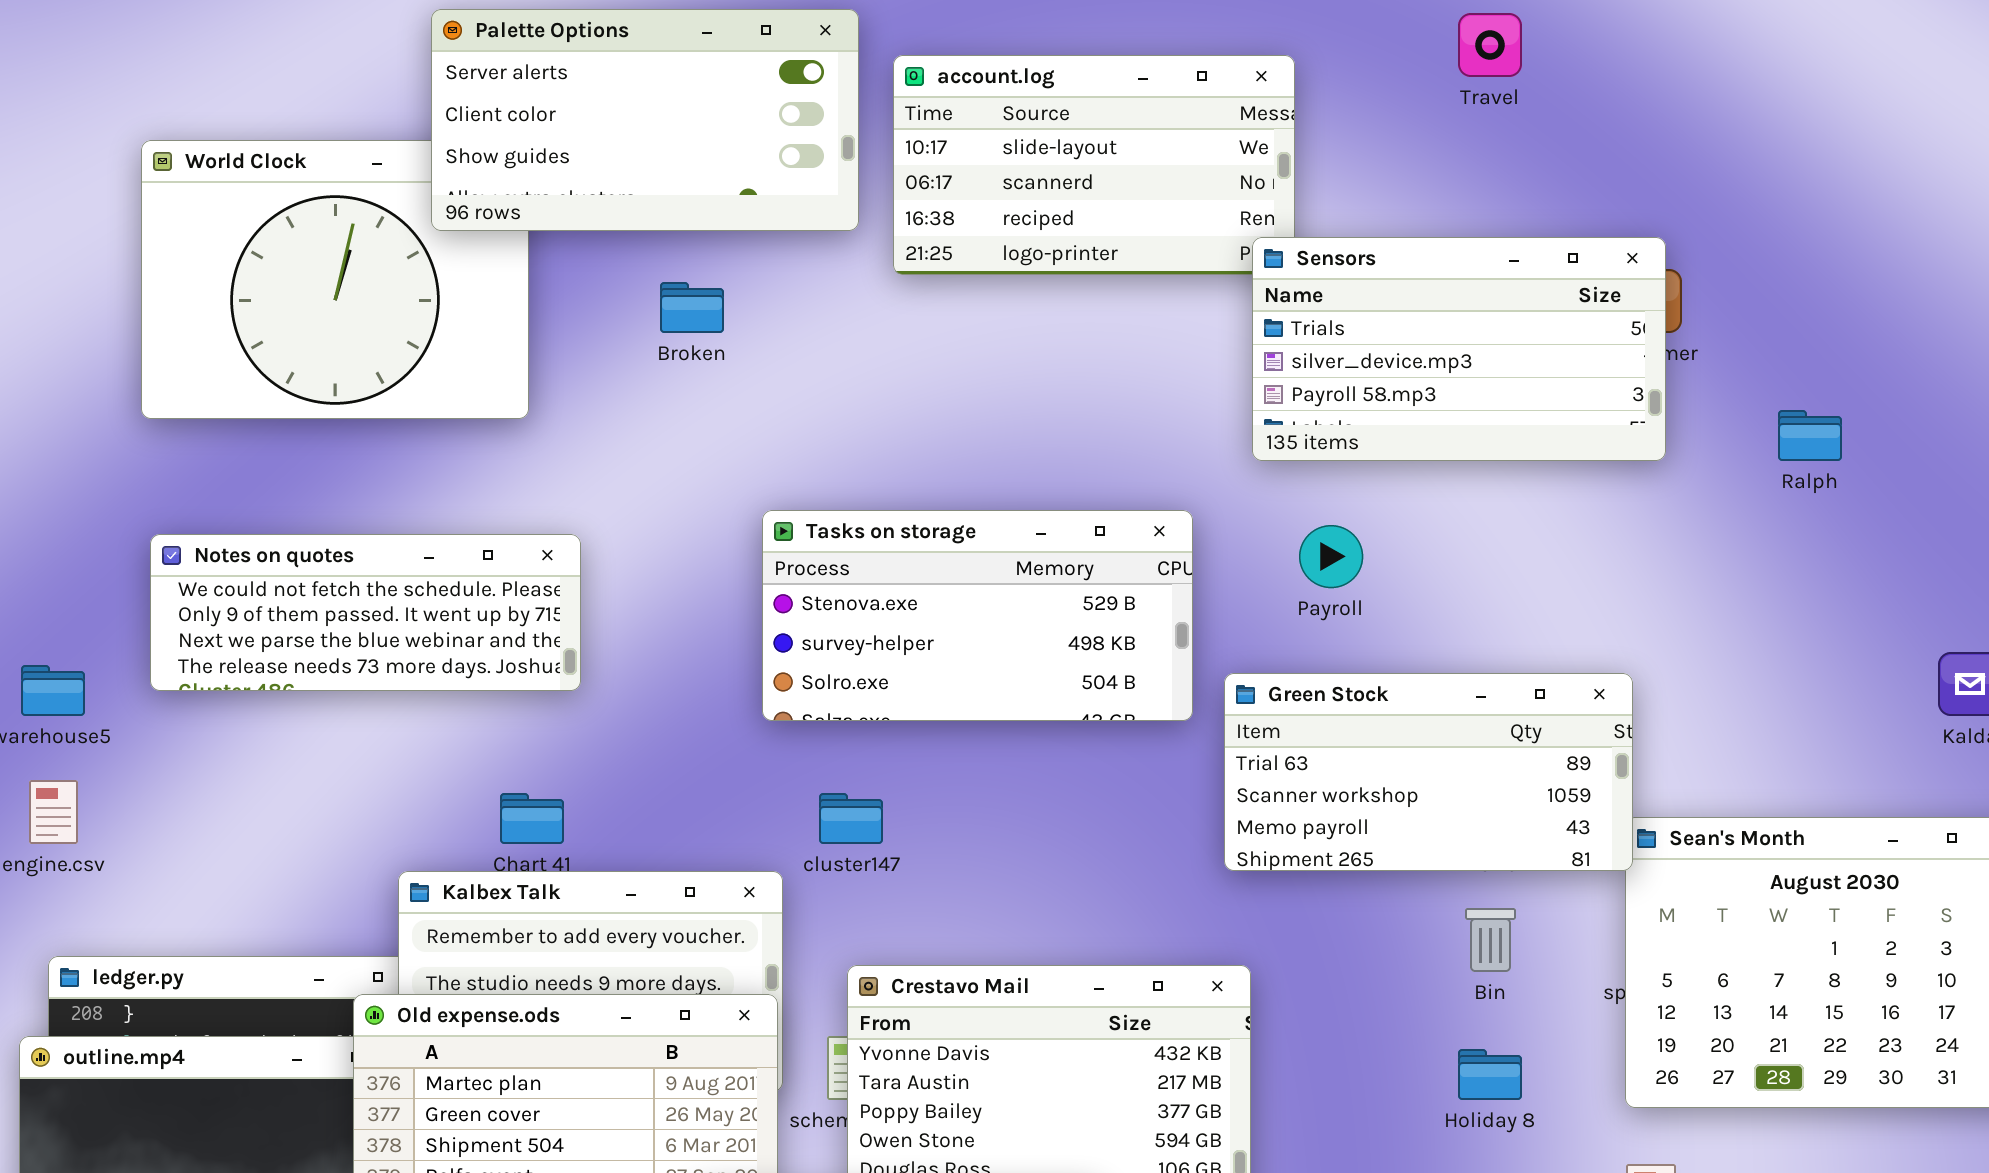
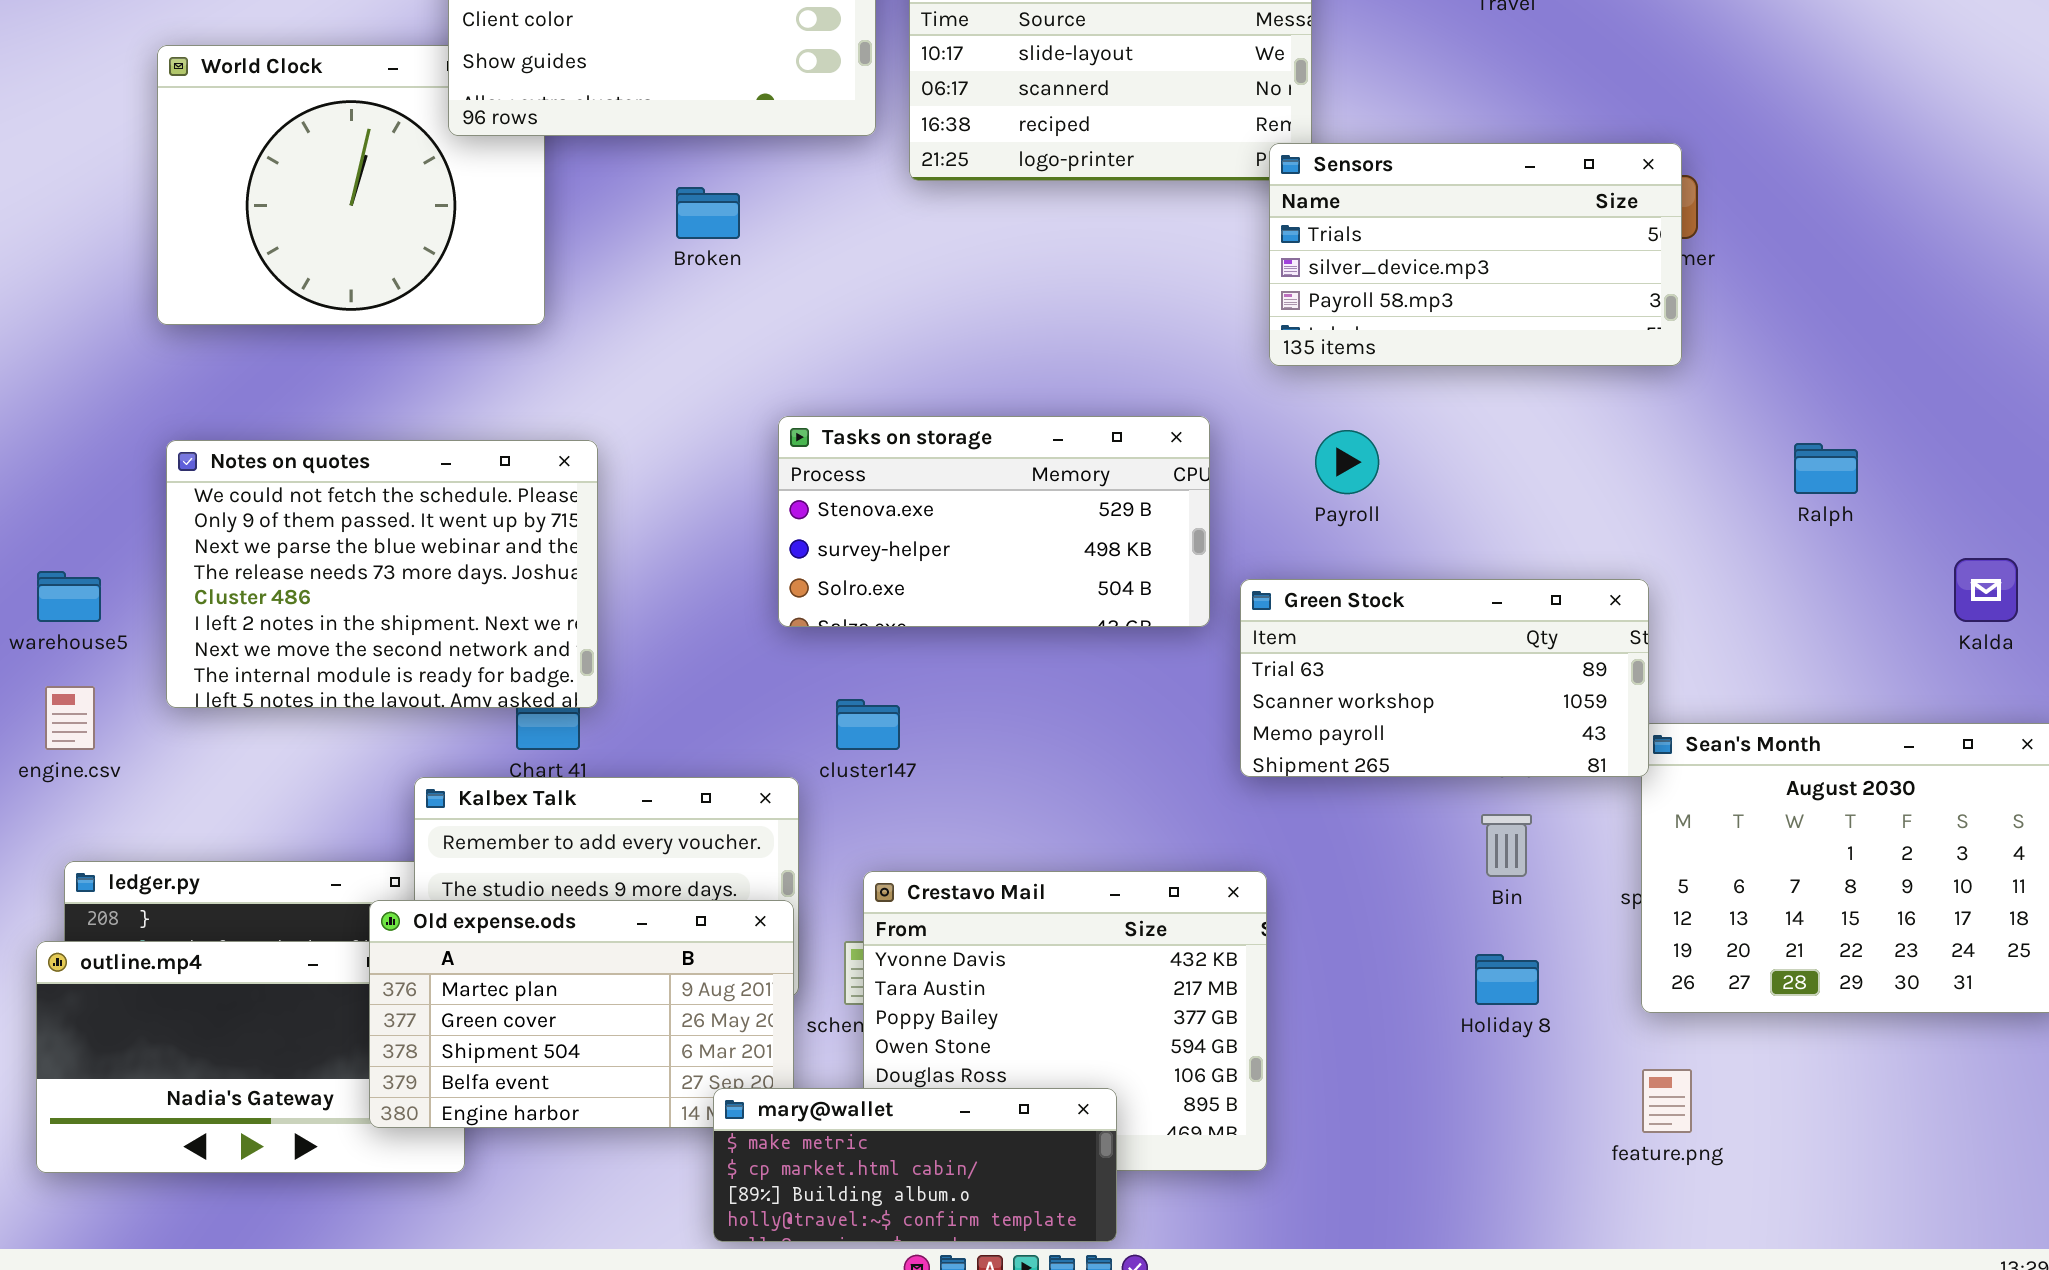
Ralph: [1778,410,1842,461] -> [1794,443,1858,494], moved
Notes on quotes: [150,534,581,691] -> [166,440,598,708], resized

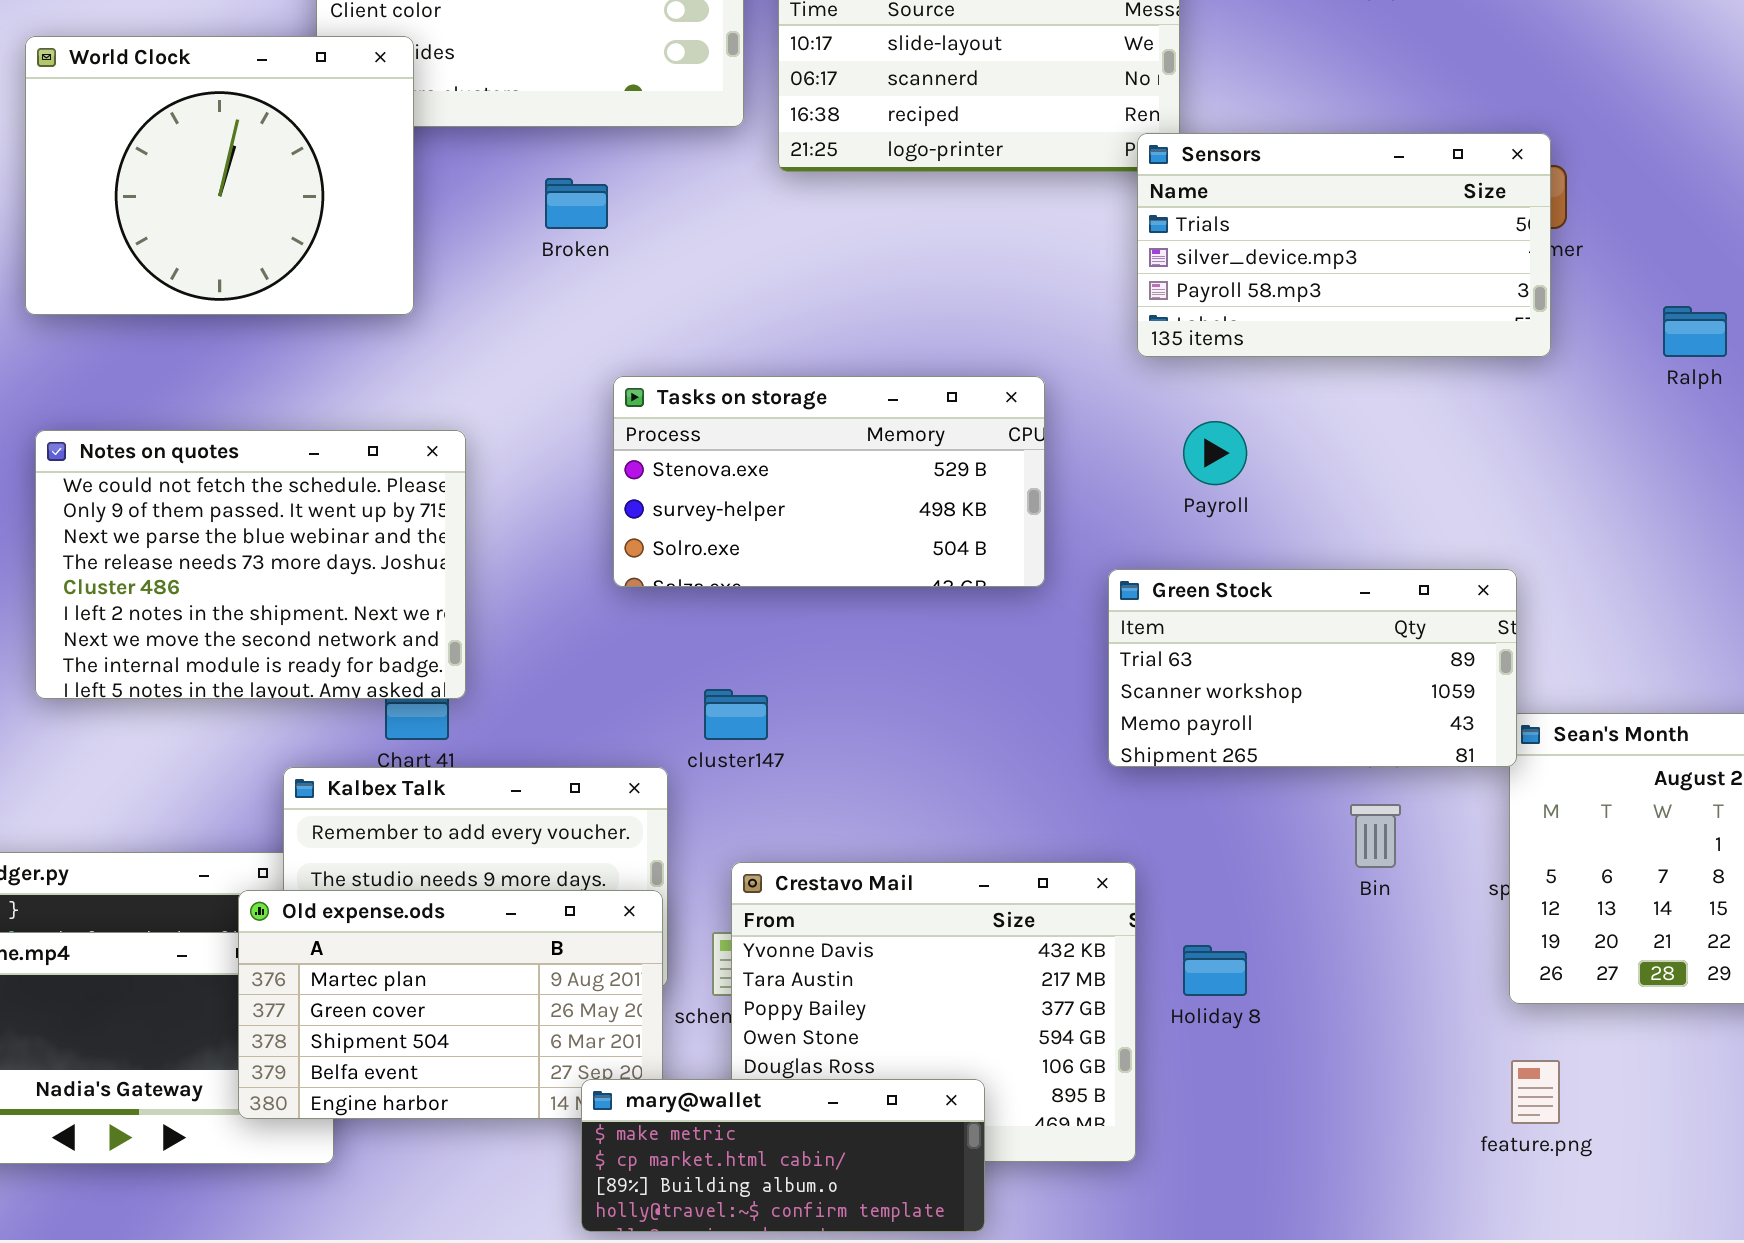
World Clock: [157,45,545,325] -> [25,36,414,315], raised
Tasks on storage: [778,416,1210,627] -> [613,376,1045,587], moved
Ralph: [1794,443,1858,494] -> [1663,306,1727,357], moved
Holiday 8: [1475,954,1539,1005] -> [1183,945,1247,996], moved

